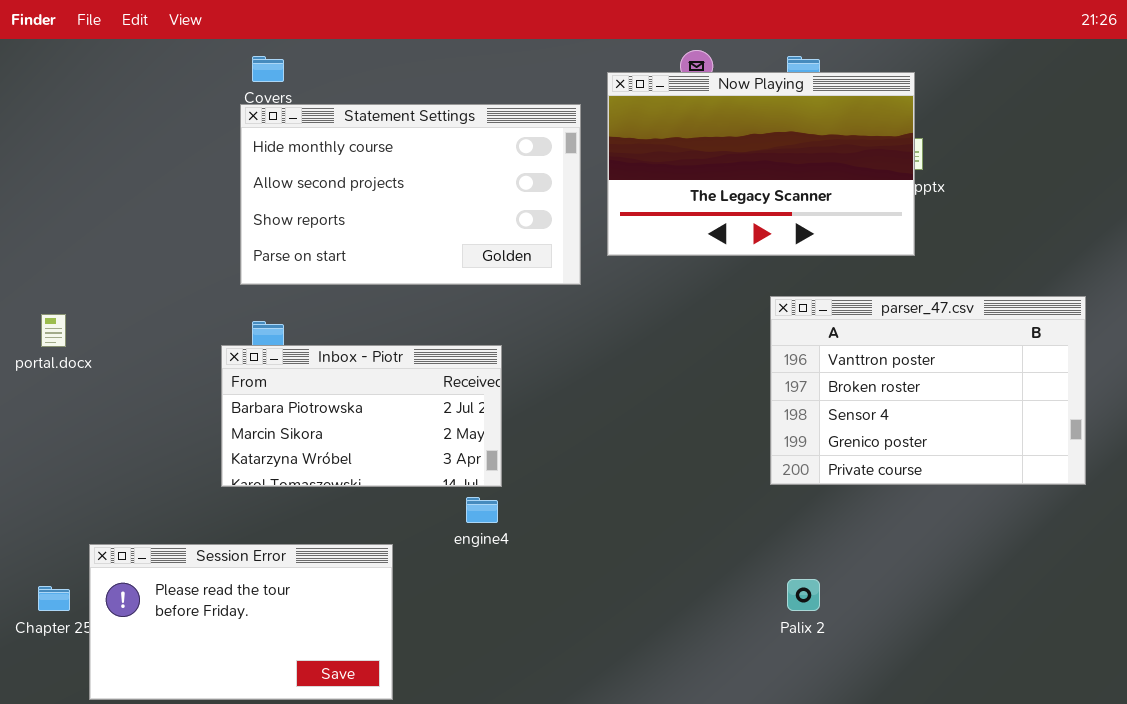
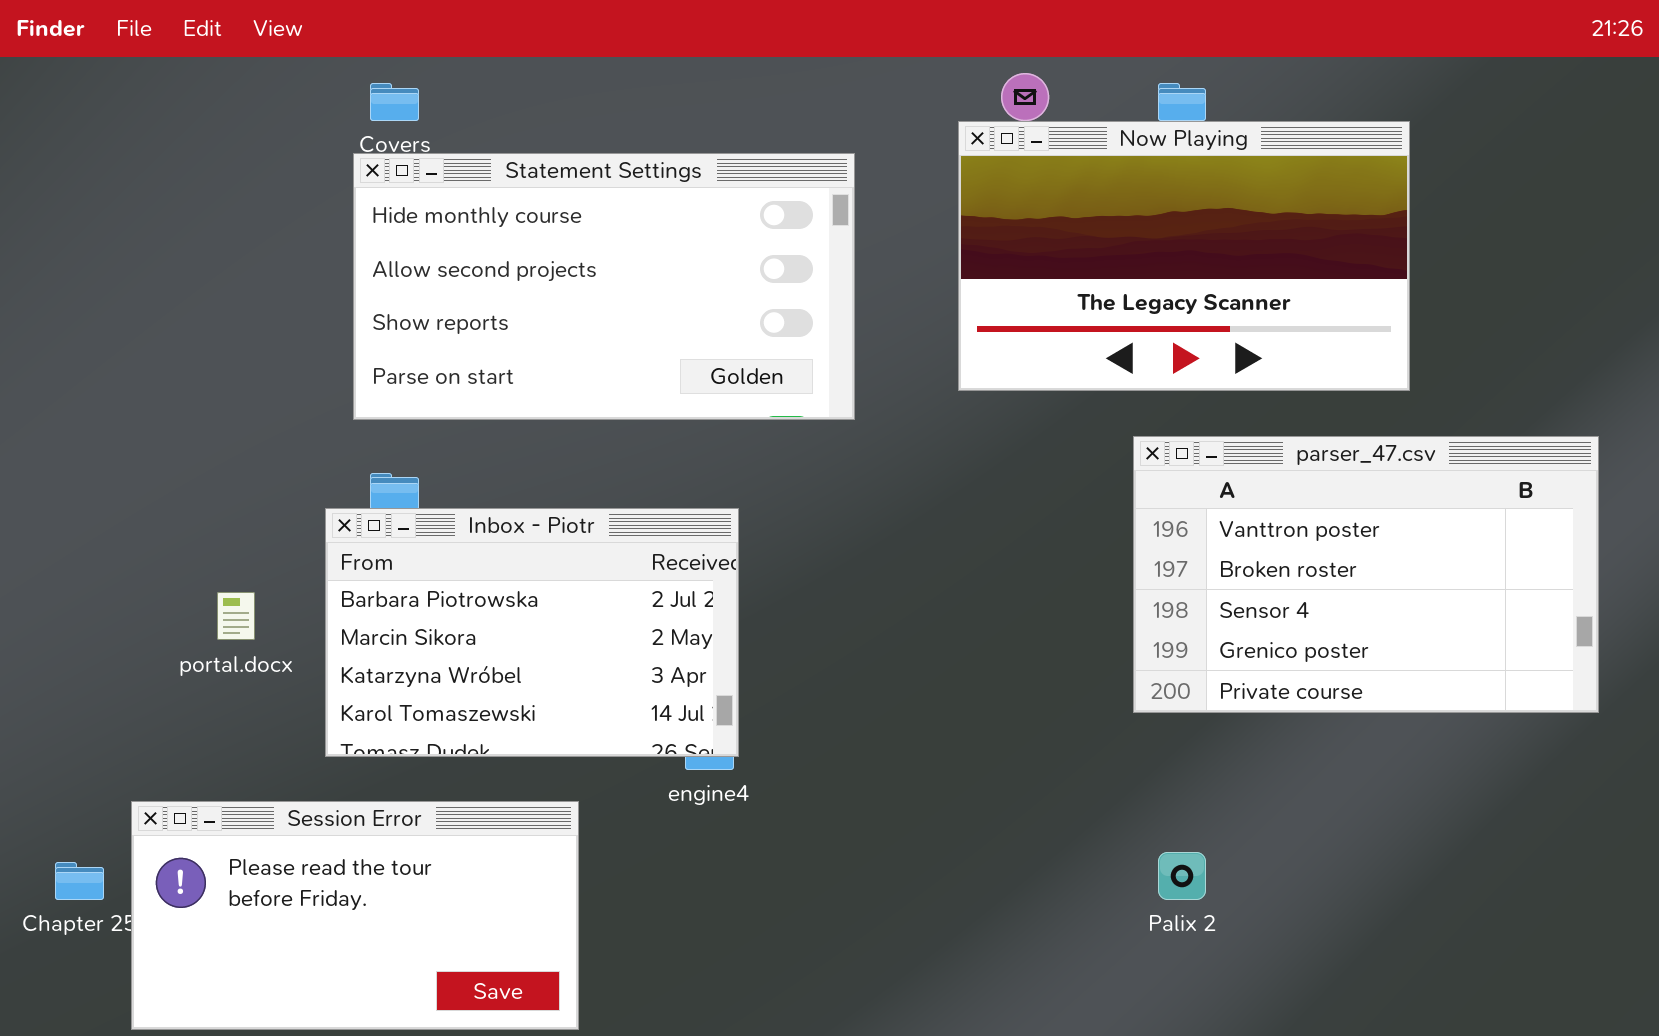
Now Playing: [607,72,915,256] -> [958,121,1410,391], moved
portal.docx: [41,314,66,347] -> [217,592,255,640], moved
Inbox - Piotr: [221,345,502,487] -> [325,508,739,757], resized

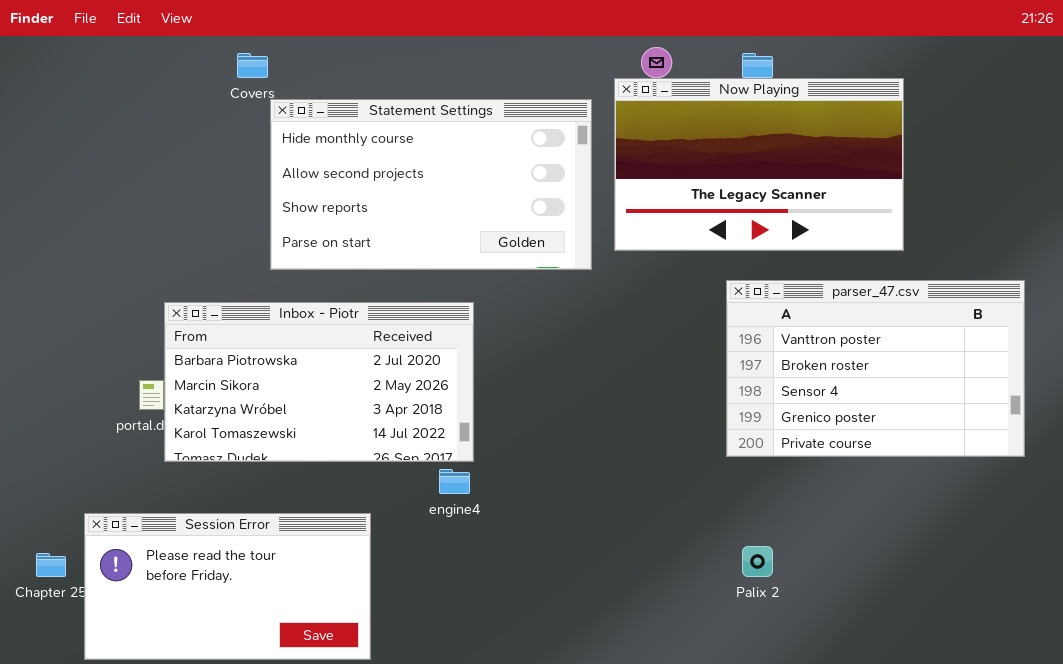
Statement Settings: [353,153,855,420] -> [270,99,592,270], moved
Inbox - Piotr: [325,508,739,757] -> [164,302,474,462], moved, resized

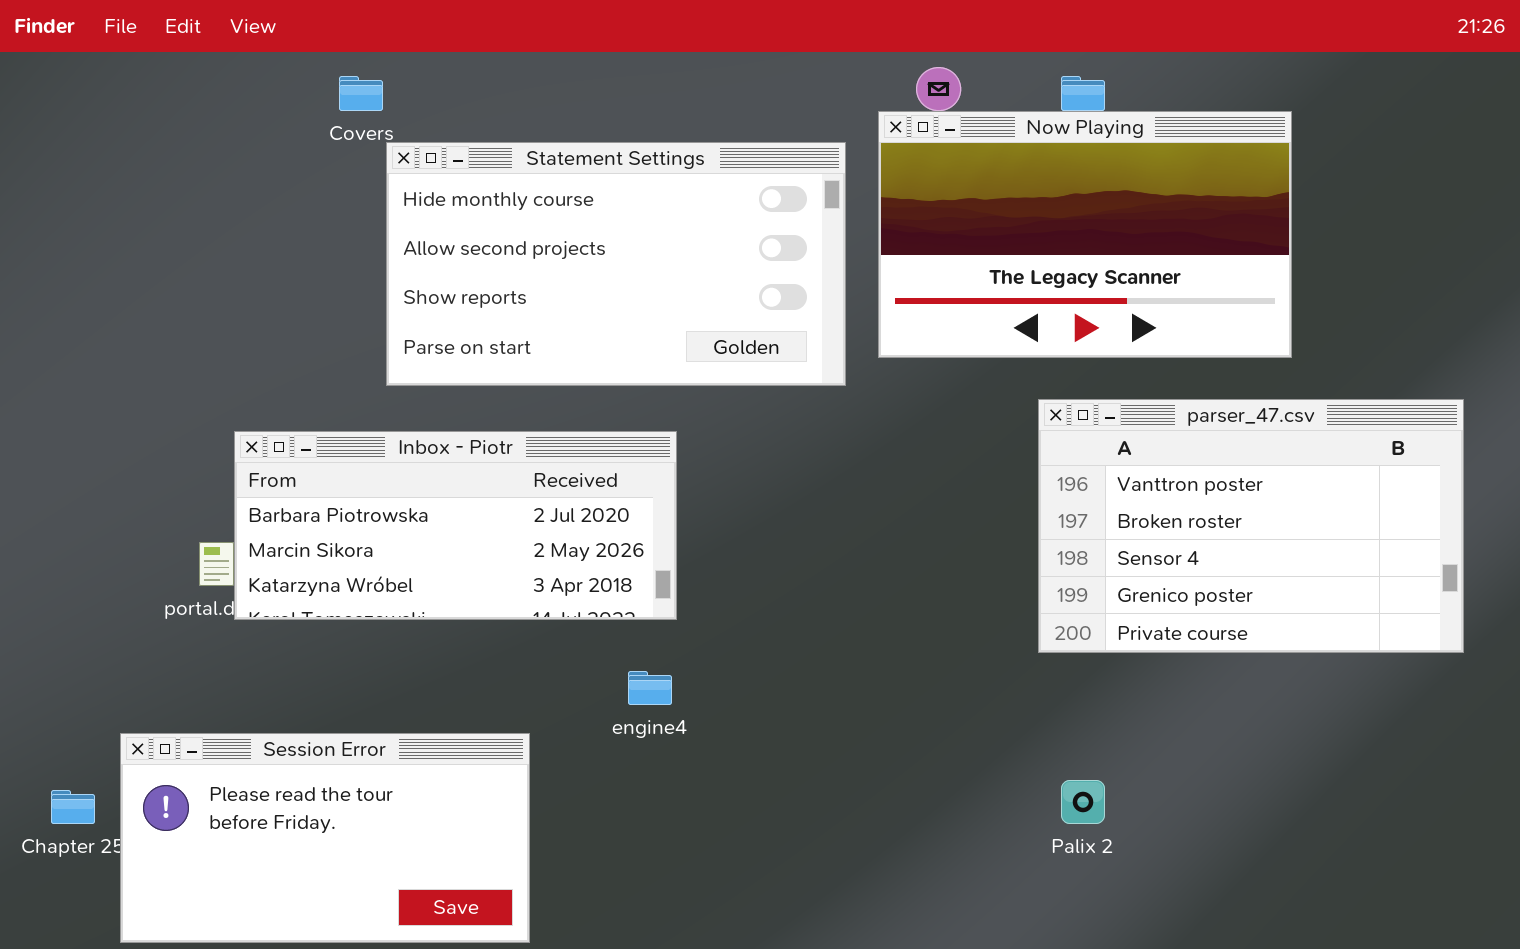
Inbox - Piotr: [164,302,474,462] -> [234,431,677,620], resized

